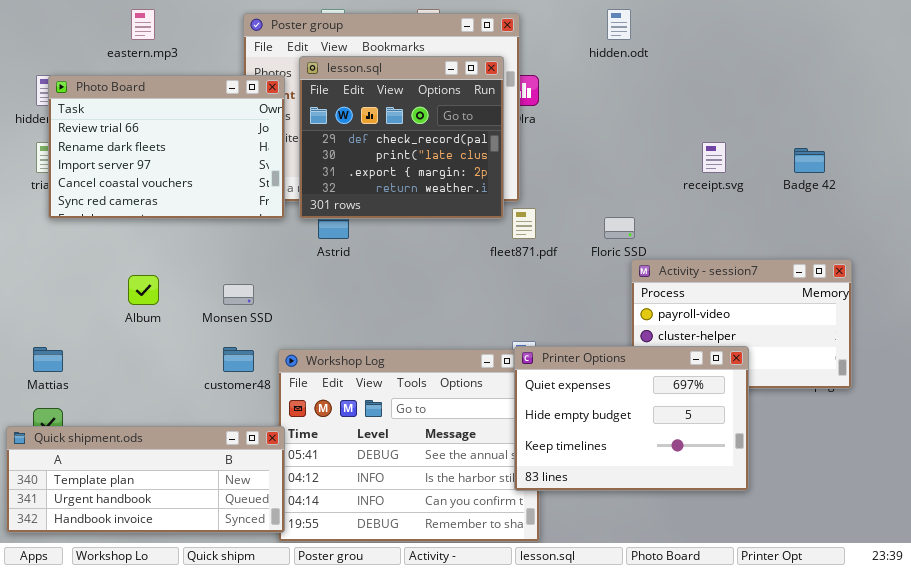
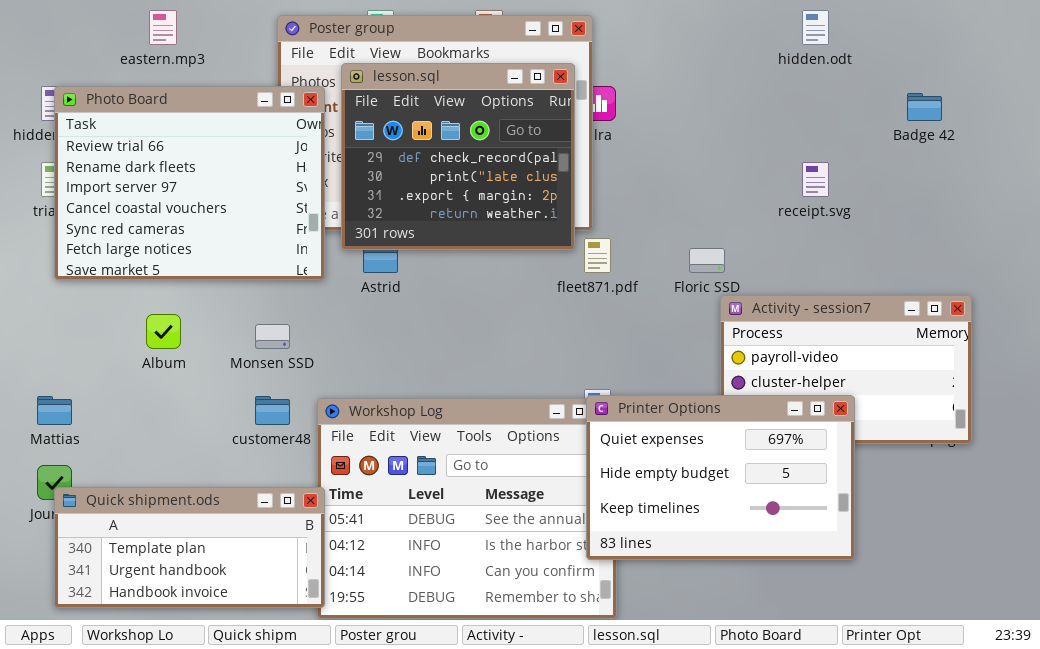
hidden.odt: [607,9,631,40] -> [802,10,829,45], moved
Photo Board: [48,75,285,219] -> [54,86,325,280], resized
Badge 42: [794,148,825,173] -> [907,93,942,121], moved
Quick shipment.ods: [6,426,285,533] -> [54,487,325,608], resized

